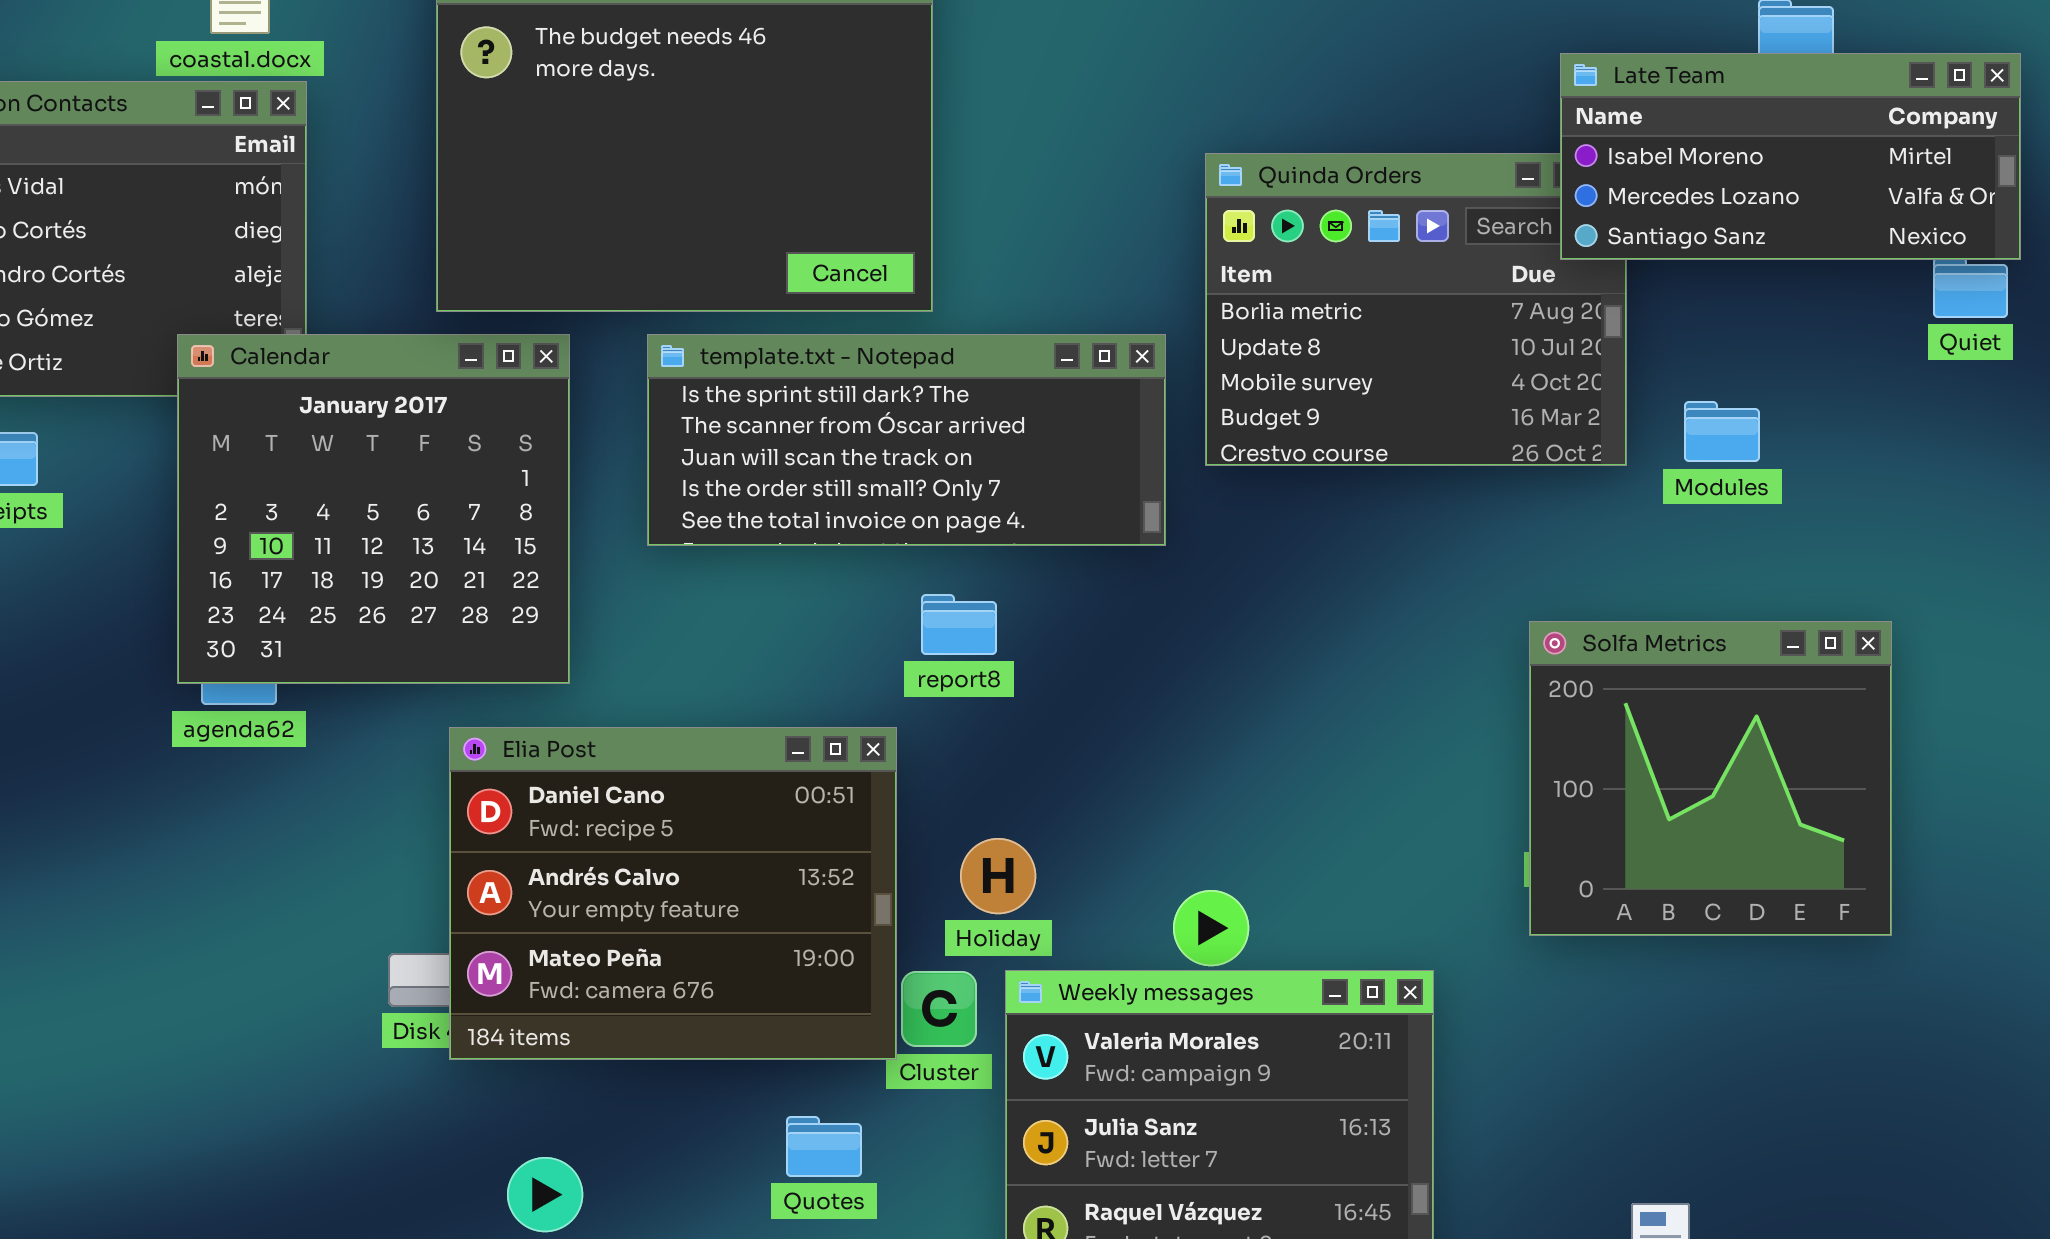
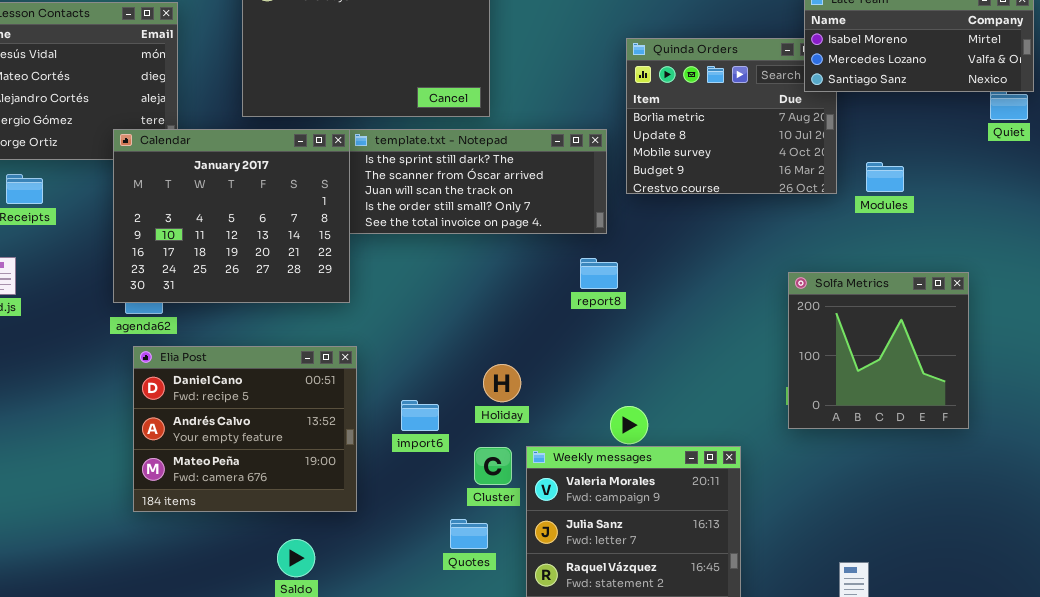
Calendar: [177,334,570,684] -> [113,129,350,303], resized
report8: [921,594,997,655] -> [580,258,618,289], moved
Elia Post: [449,727,897,1060] -> [133,346,357,512], moved
Holiday: [960,838,1036,914] -> [483,364,521,402], moved
Quotes: [786,1116,862,1177] -> [450,519,488,549], moved

